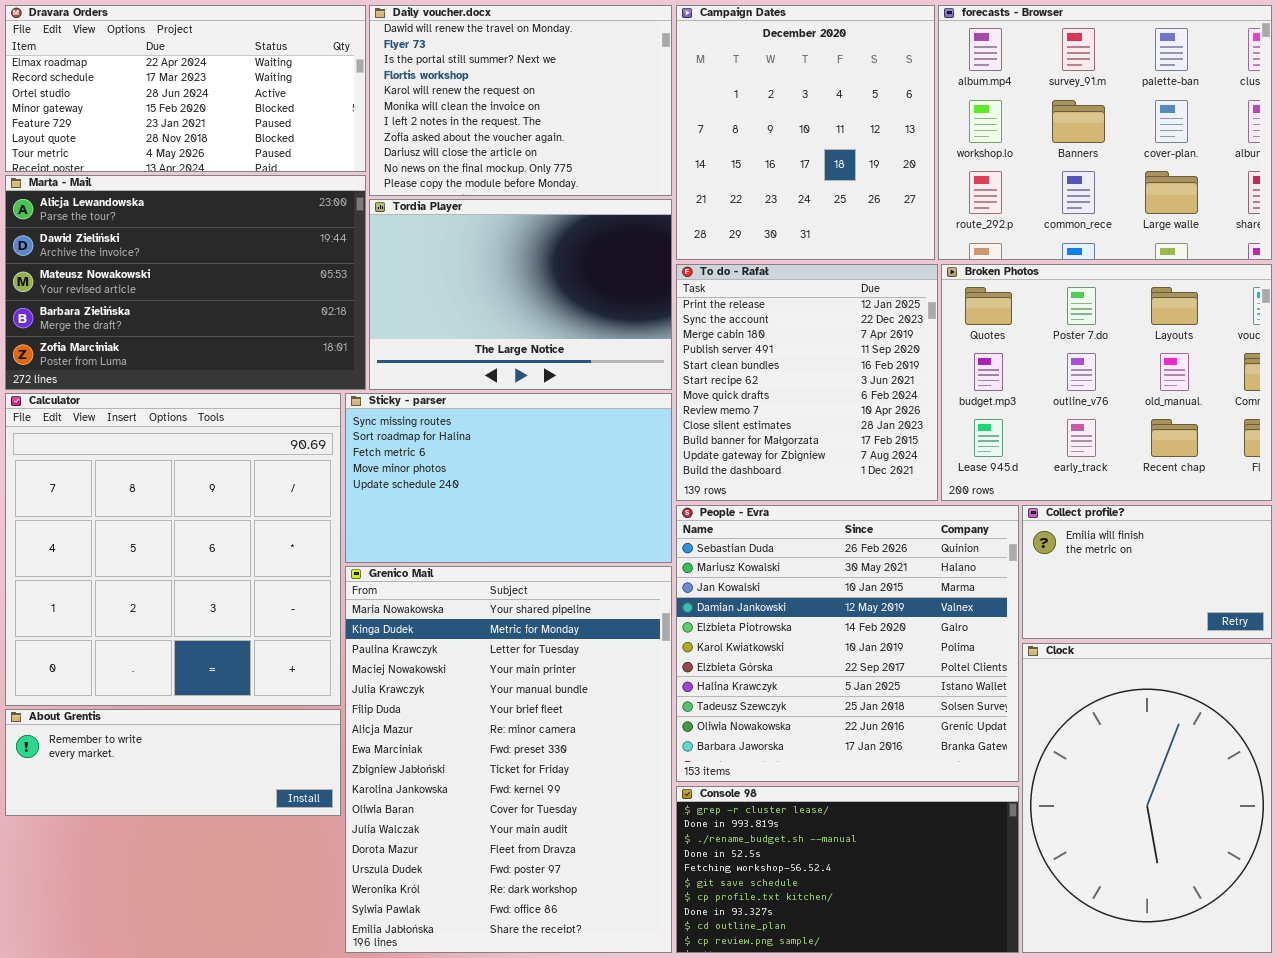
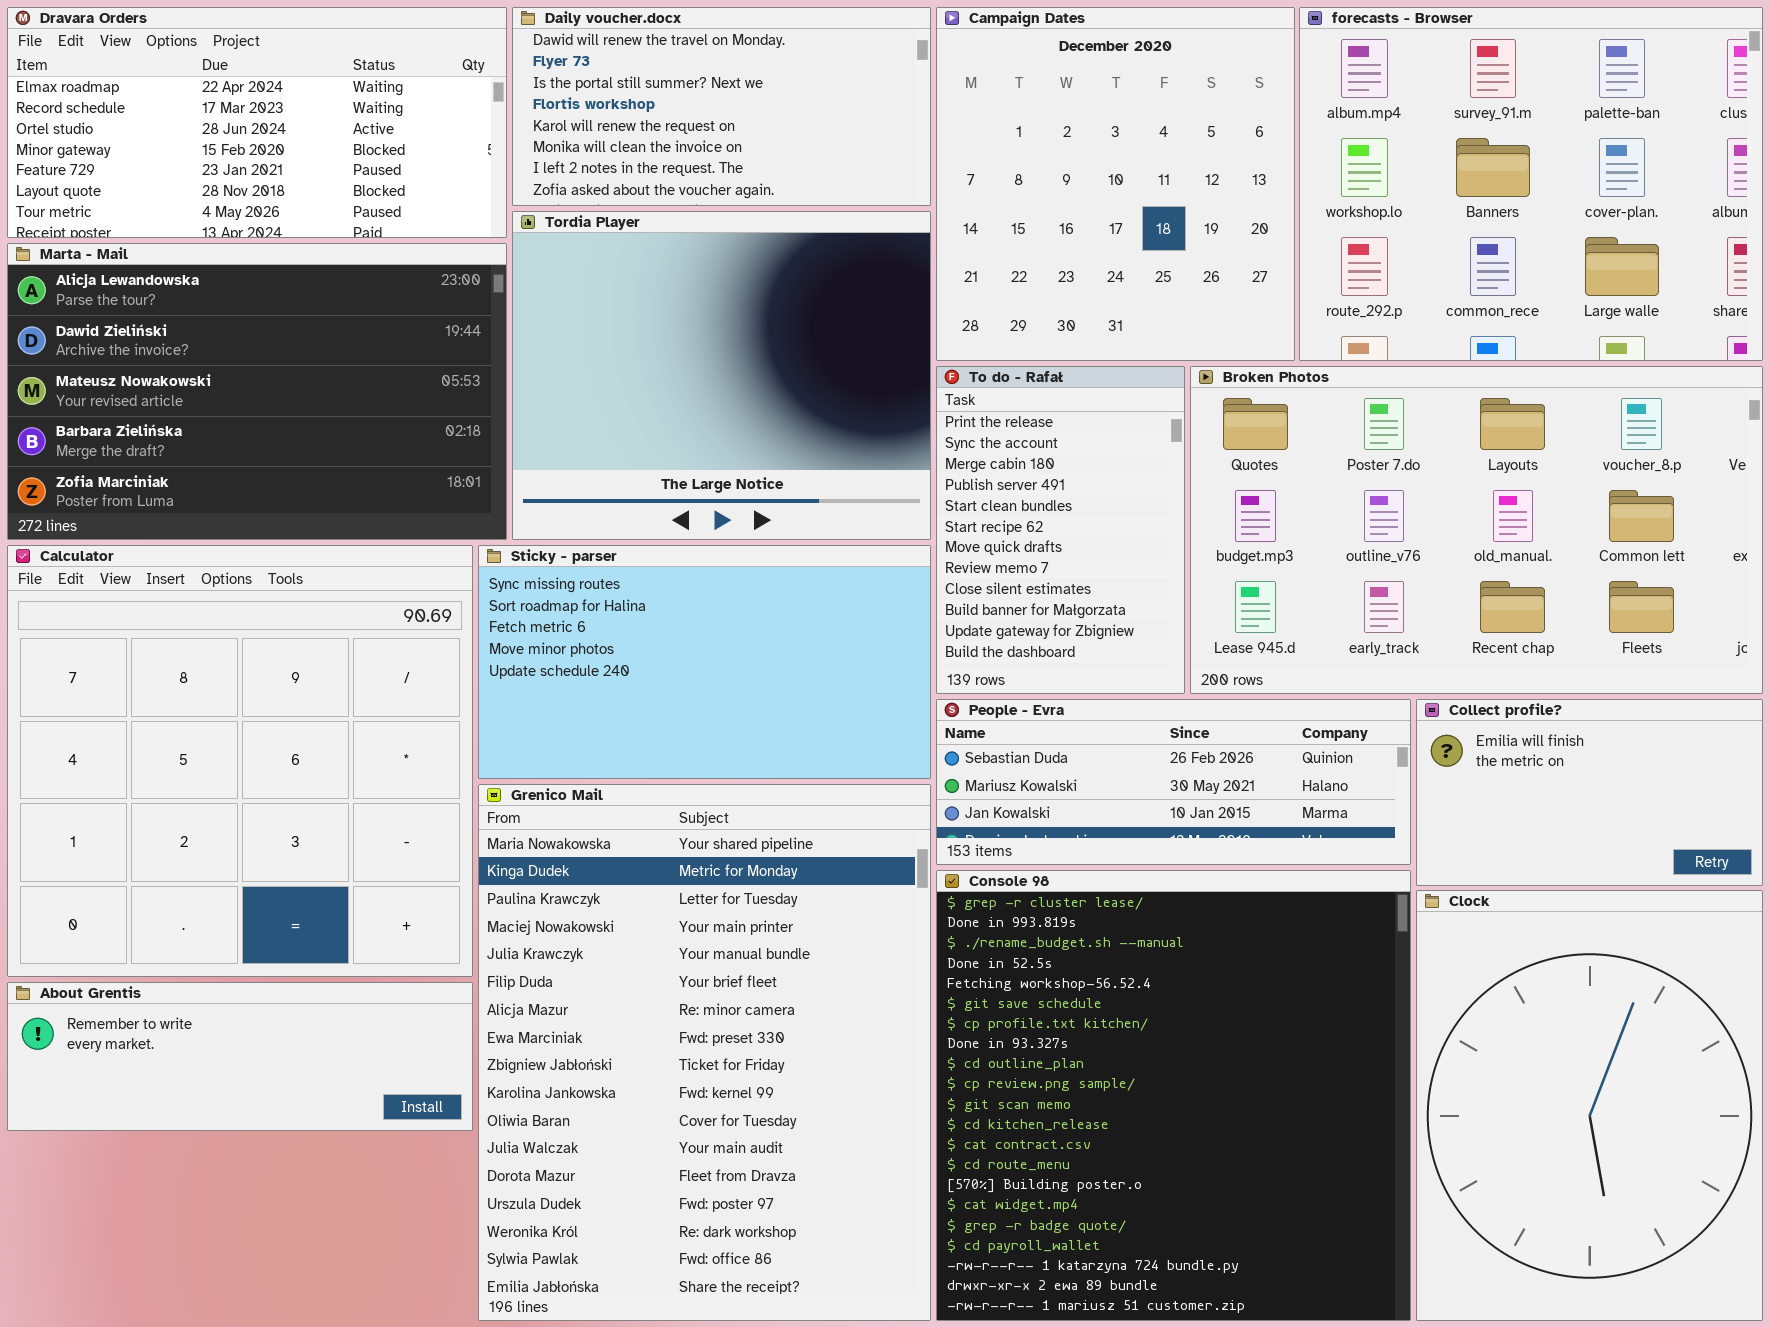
Daily voucher.docx: [369,5,672,196] -> [512,7,931,206], resized
Tordia Player: [369,199,672,390] -> [512,211,931,540], resized
To do - Rafał: [676,264,938,501] -> [936,366,1185,694], resized
Broken Photos: [941,264,1272,501] -> [1190,366,1763,694], resized
People - Evra: [676,505,1019,782] -> [936,699,1411,865], resized
Console 98: [676,786,1019,953] -> [936,870,1411,1321], resized

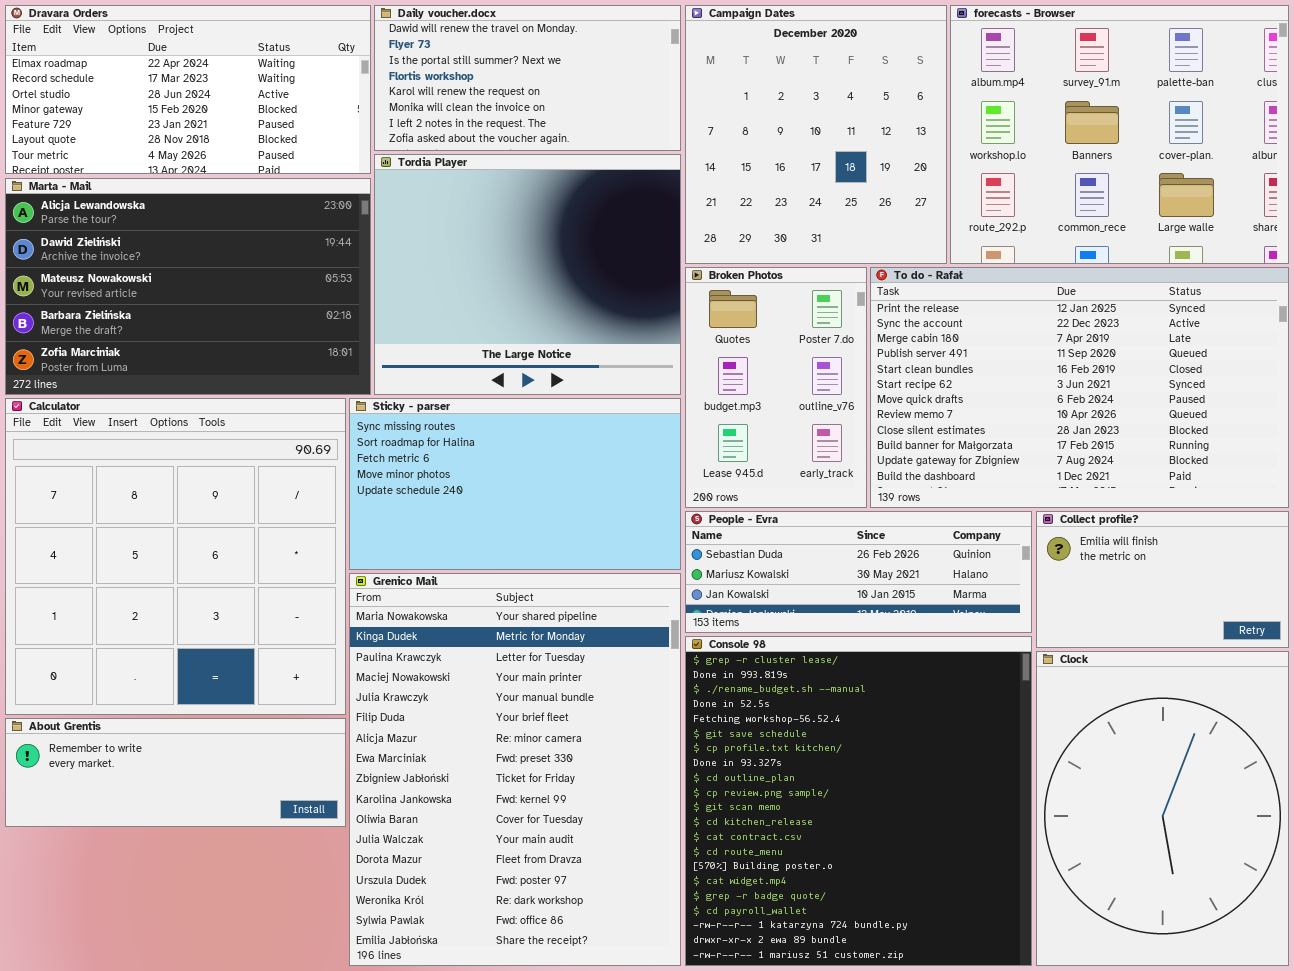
To do - Rafał: [936,366,1185,694] -> [870,267,1289,508], moved, resized
Broken Photos: [1190,366,1763,694] -> [685,267,867,508], moved, resized

